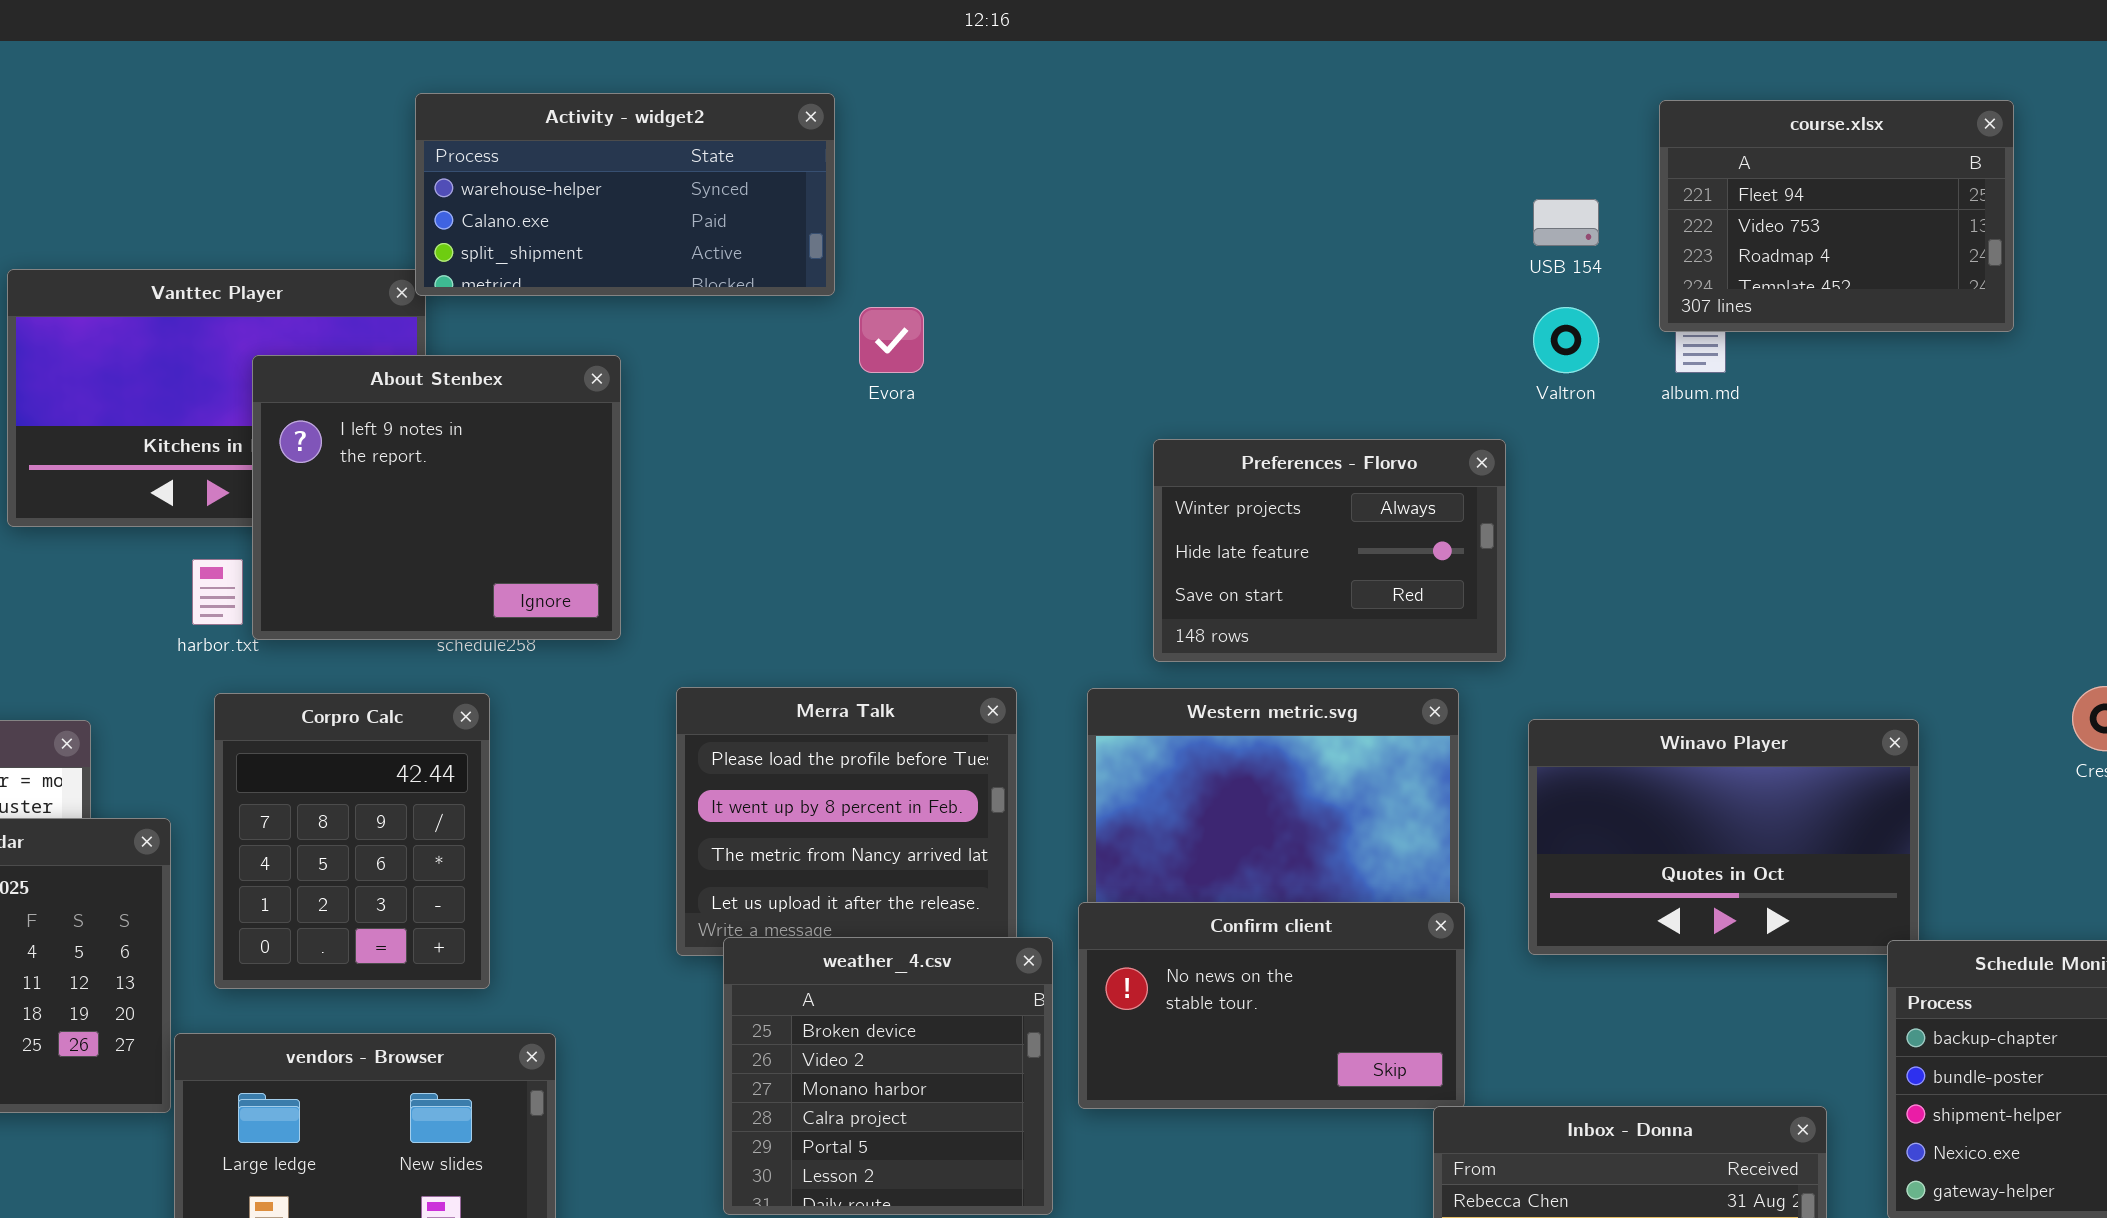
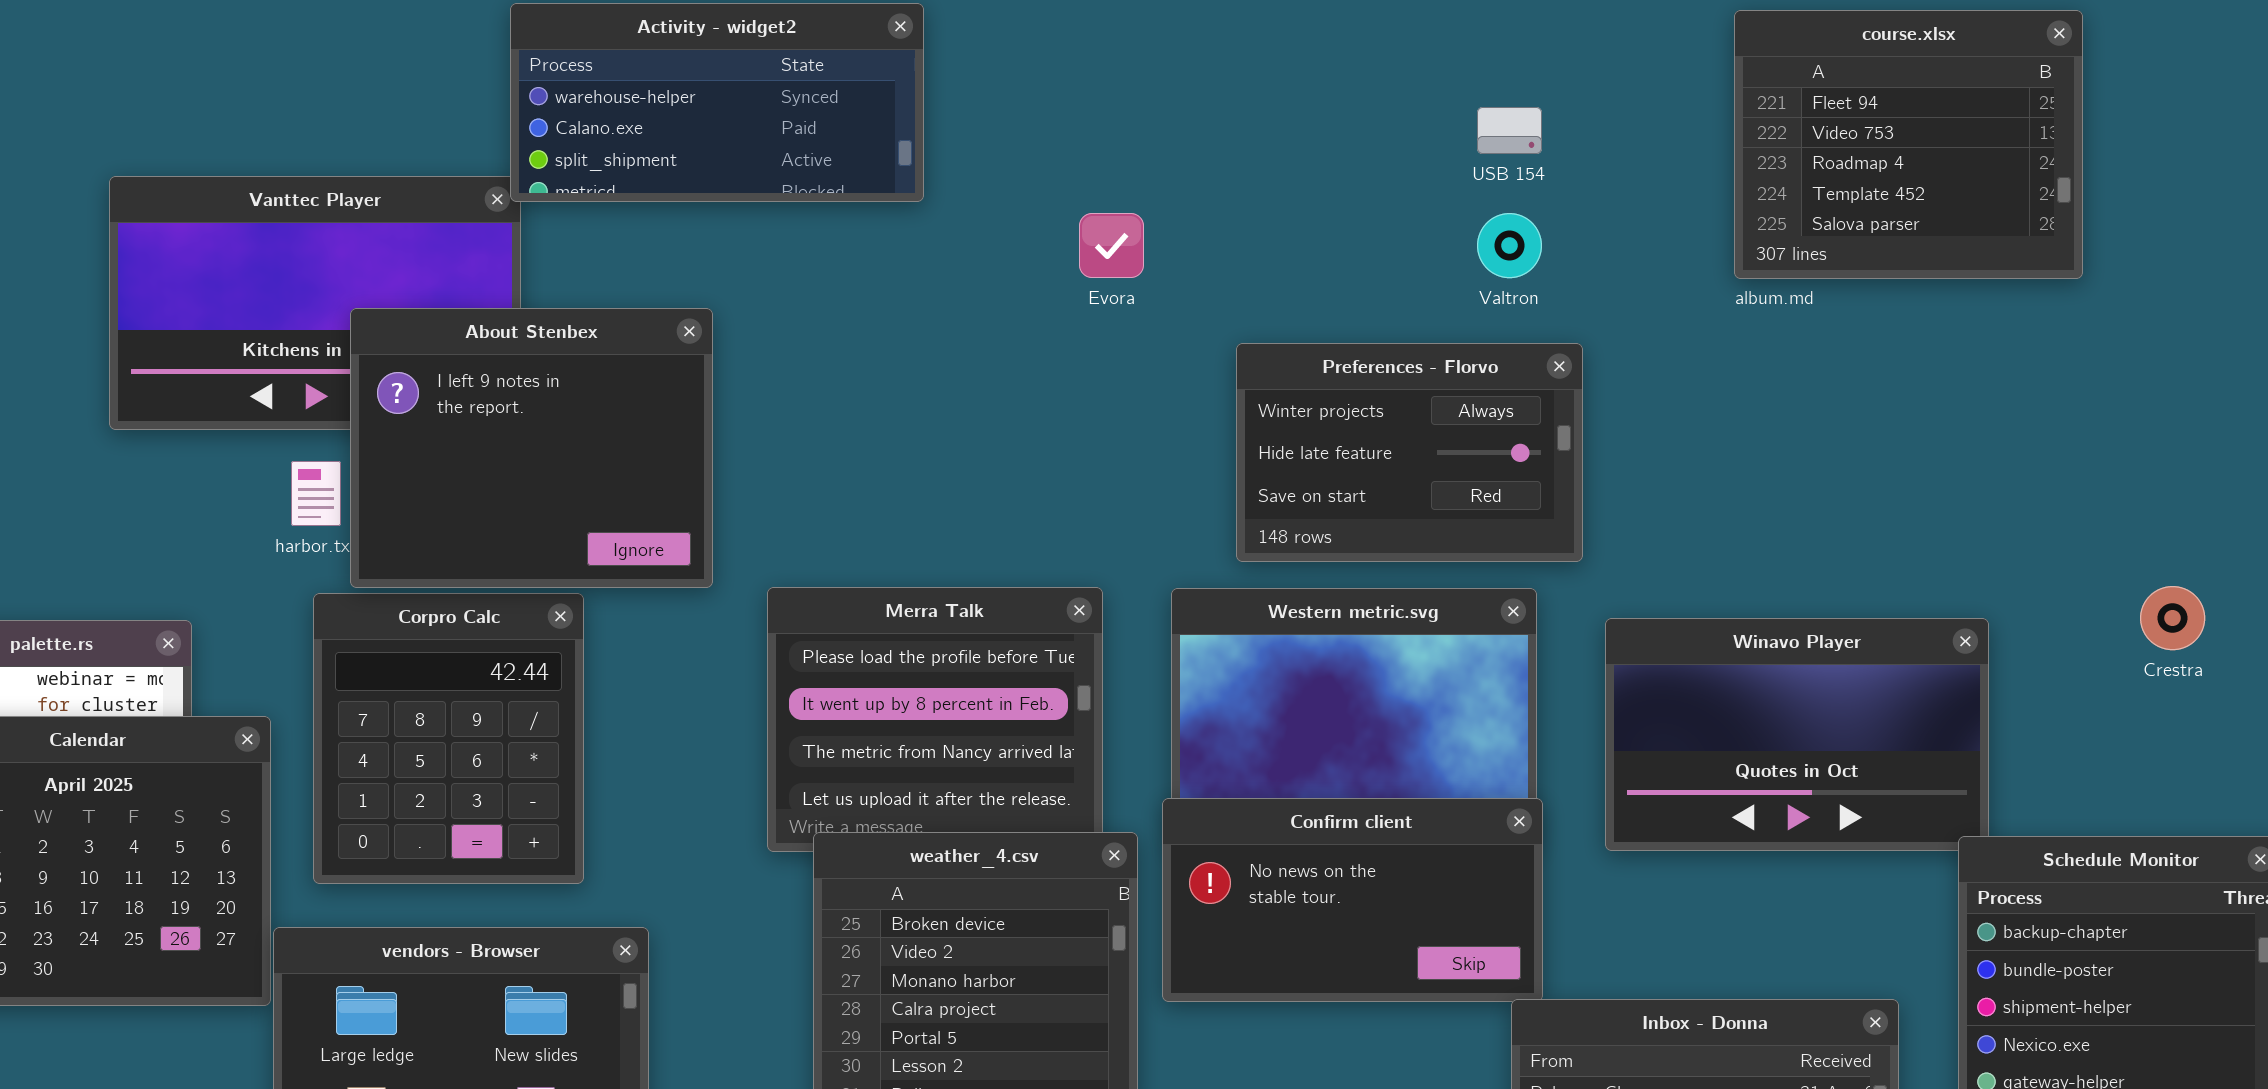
course.xlsx: [1659,100,2014,332] -> [1734,10,2083,279], resized
USB 154: [1533,199,1599,246] -> [1477,107,1542,154], moved
Evora: [859,307,924,373] -> [1079,213,1144,278], moved
Valtron: [1533,307,1599,373] -> [1477,213,1542,278], moved
About Stenbex: [252,355,621,640] -> [350,308,713,588], moved

